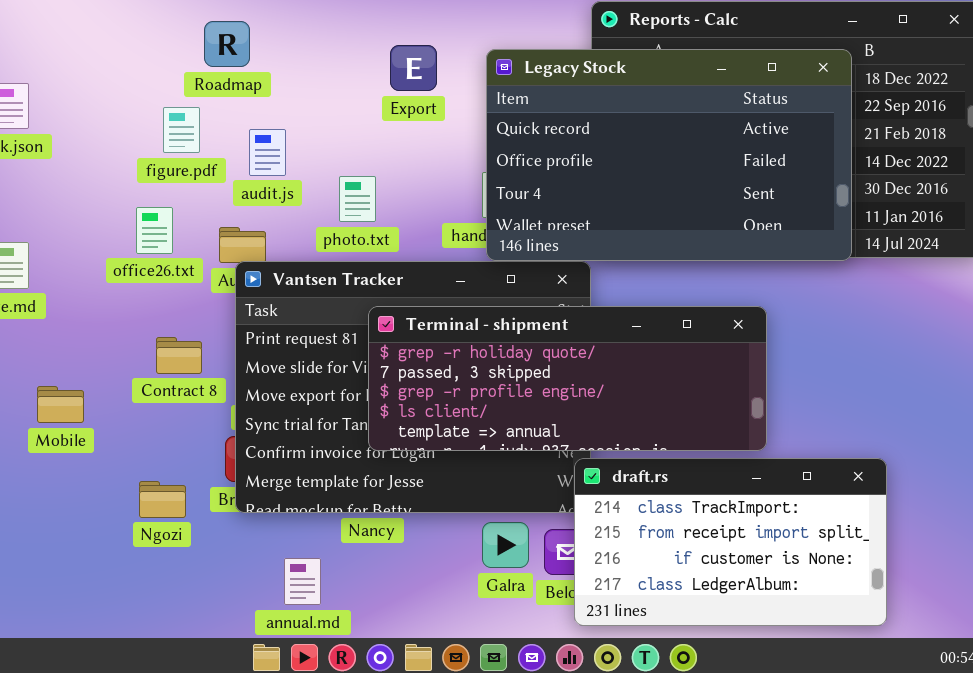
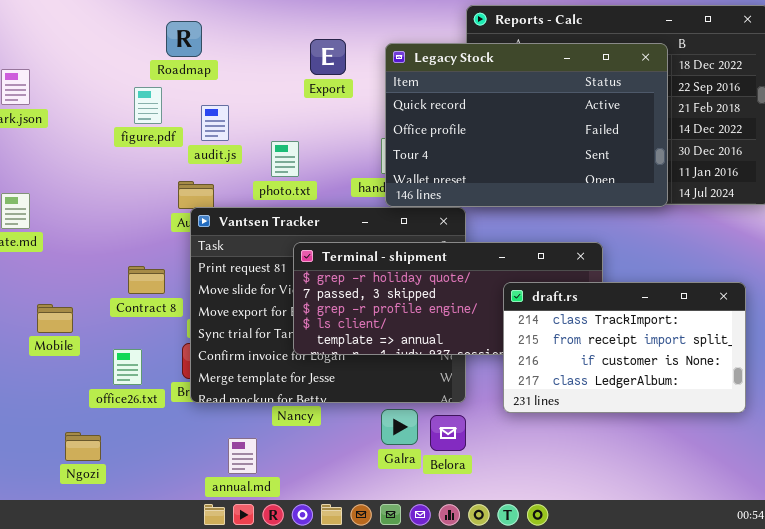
office26.txt: [136,207,173,254] -> [113,349,142,385], moved
draft.rs: [574,458,887,626] -> [503,282,746,413], moved
Ngozi: [139,481,186,518] -> [65,432,101,461], moved

